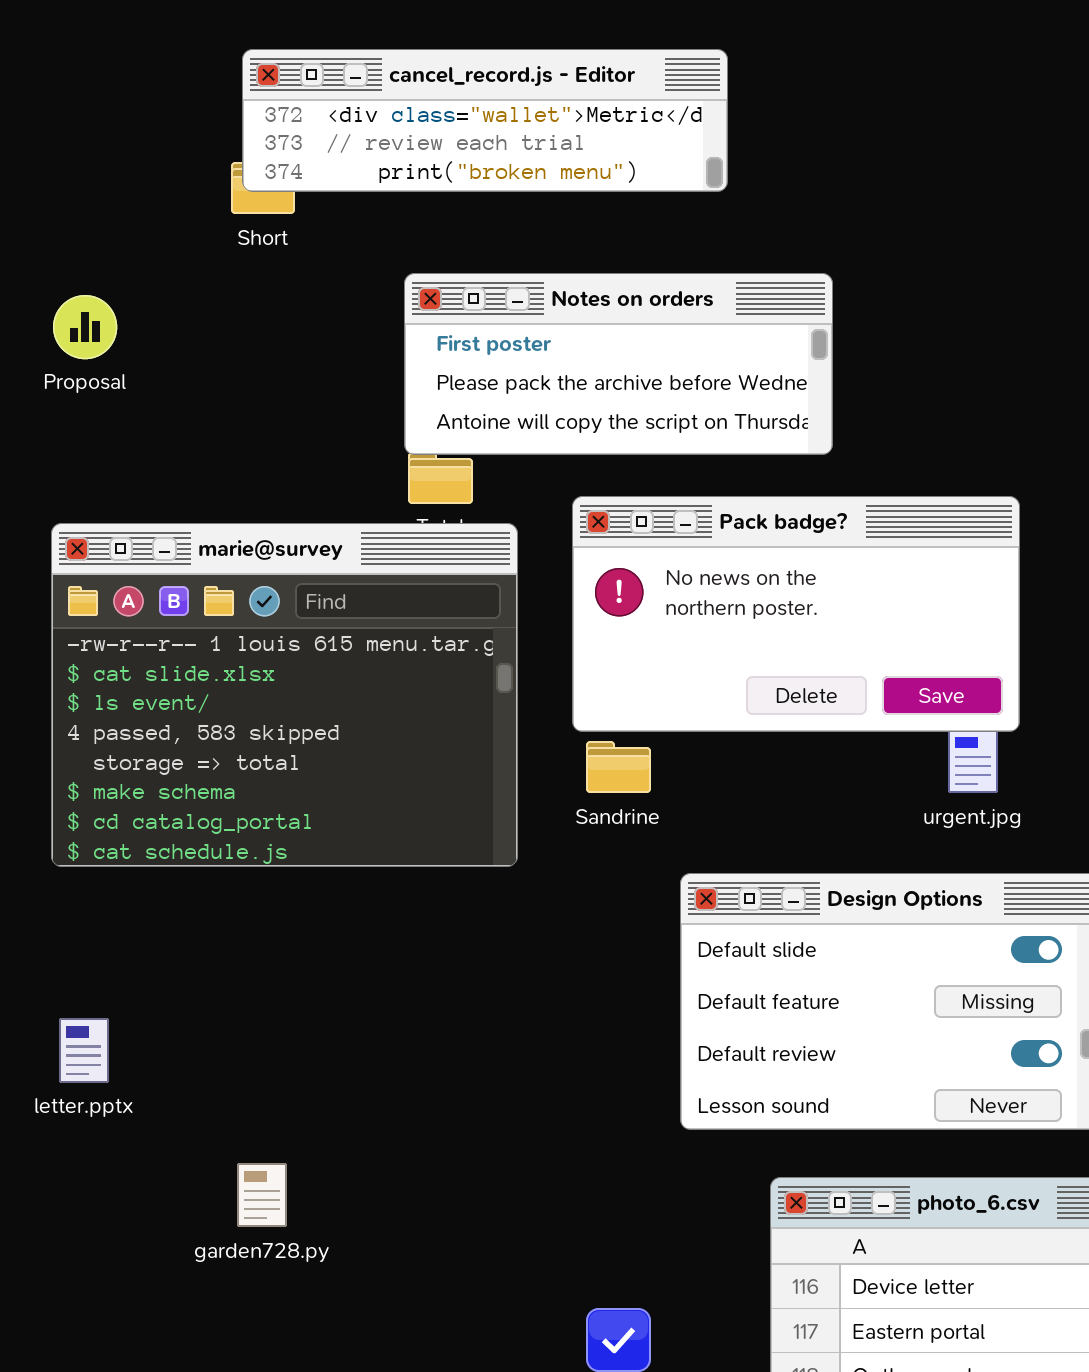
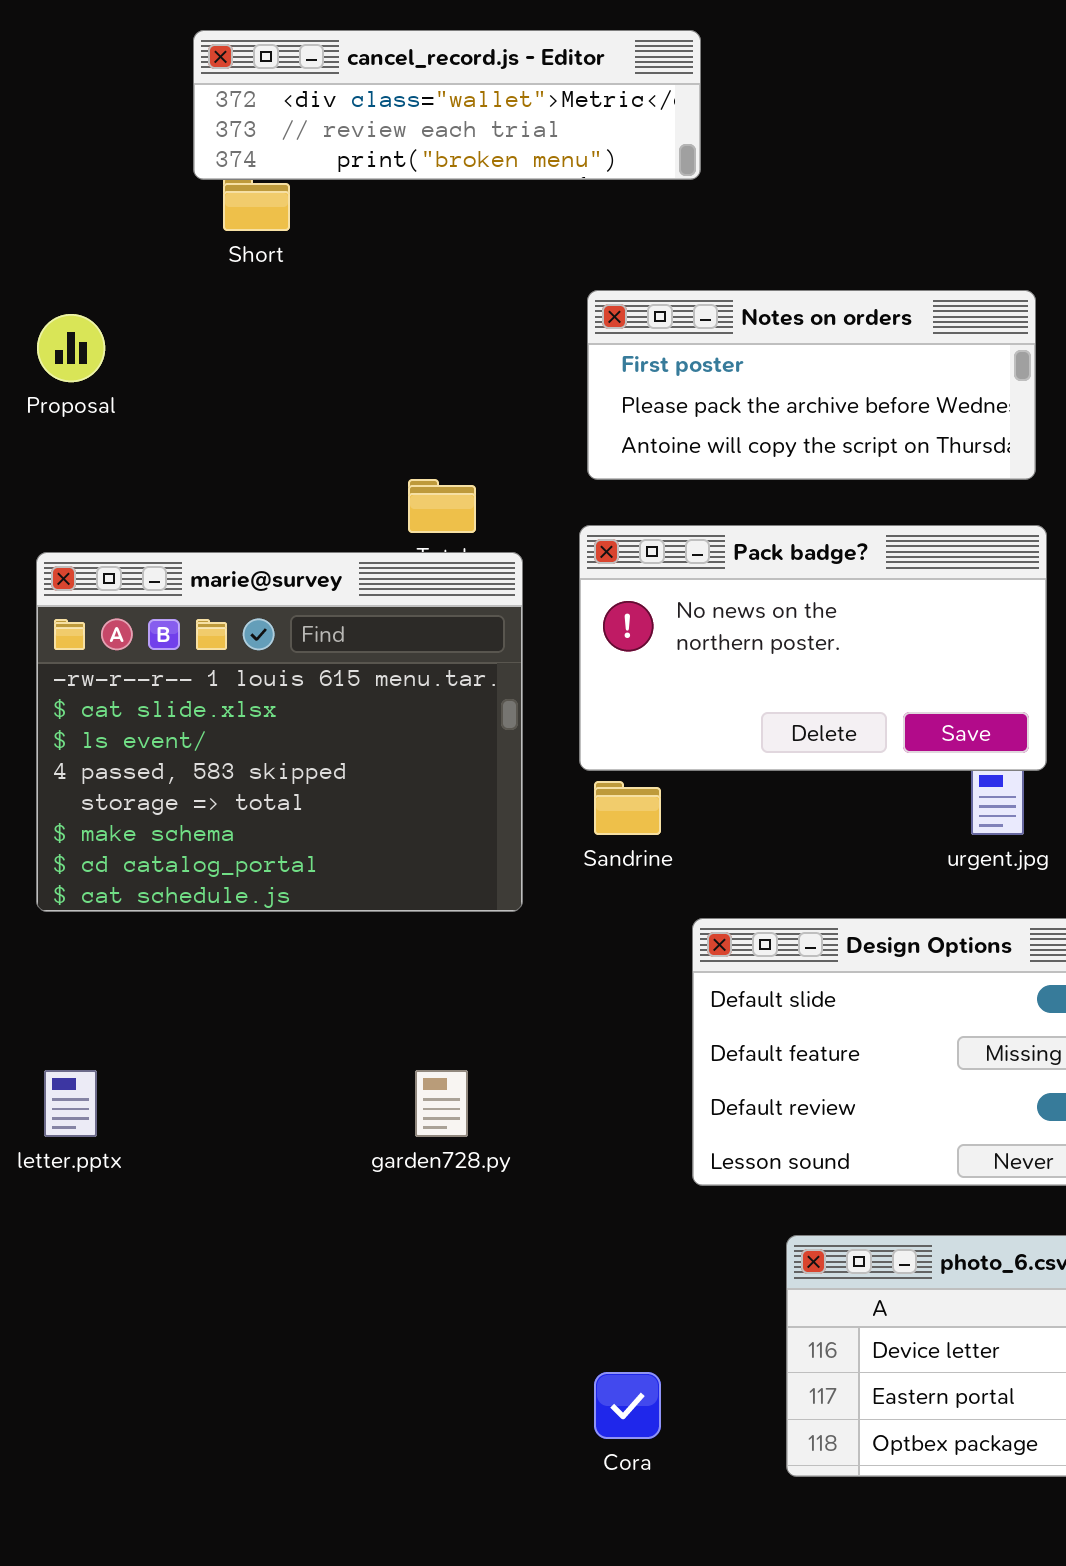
cancel_record.js - Editor: [242,49,728,192] -> [193,30,701,180], moved
Notes on orders: [404,273,833,455] -> [587,290,1036,480], moved
garden728.py: [237,1163,287,1227] -> [415,1070,468,1137], moved

